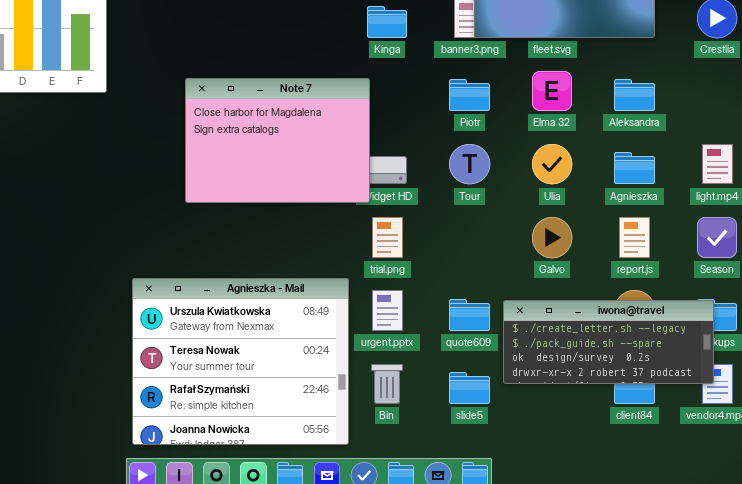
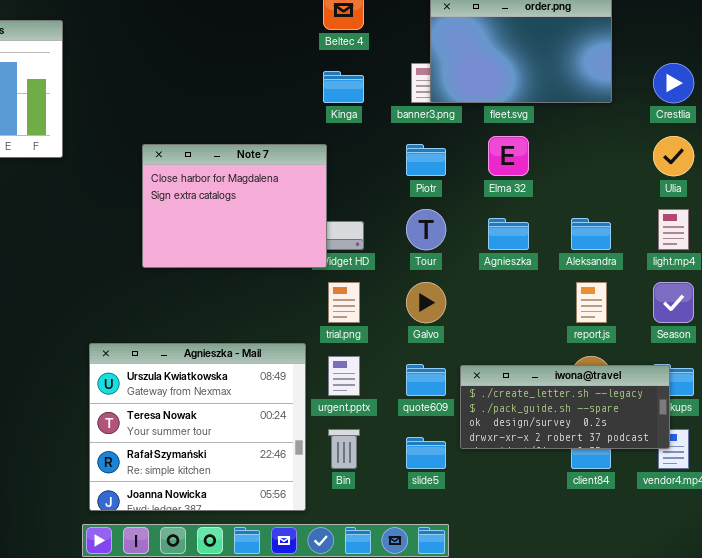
Aleksandra: [614,79,655,111] -> [571,218,611,250], moved
Ulia: [532,144,572,184] -> [653,136,694,176], moved
Agnieszka: [614,152,655,184] -> [488,218,529,250], moved
Galvo: [532,217,572,258] -> [406,282,446,323], moved

